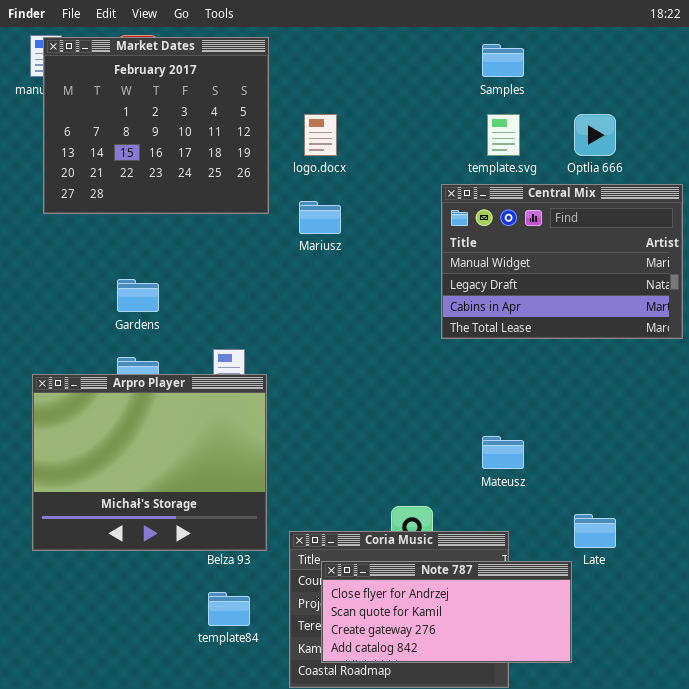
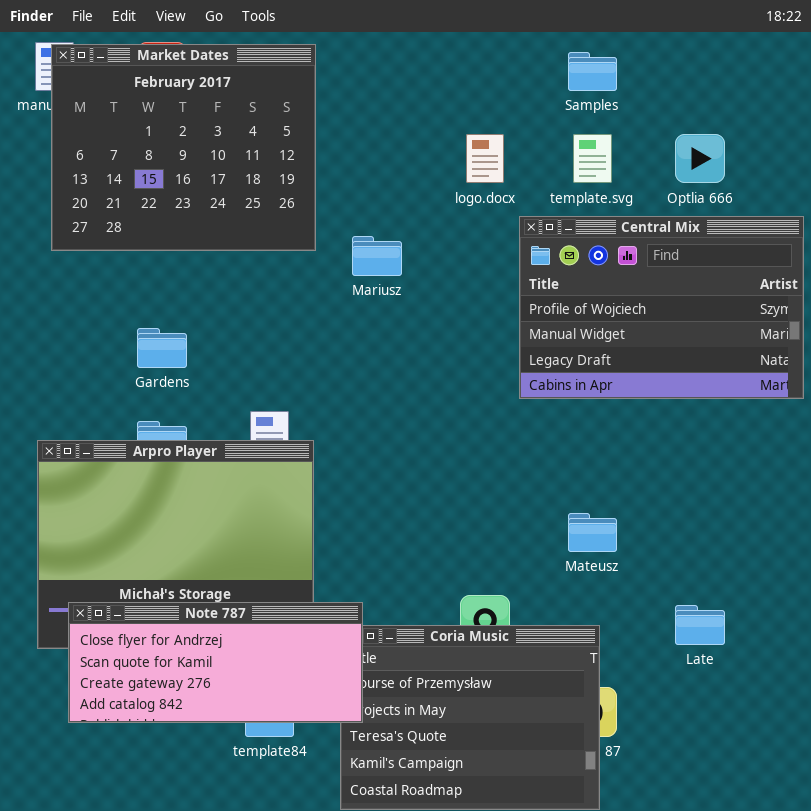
logo.docx: [304,114,337,156] -> [466,134,504,183], moved
Central Mix: [441,184,683,339] -> [519,216,804,399], scrolled up 1 row
Note 787: [321,561,572,663] -> [68,602,363,723], moved

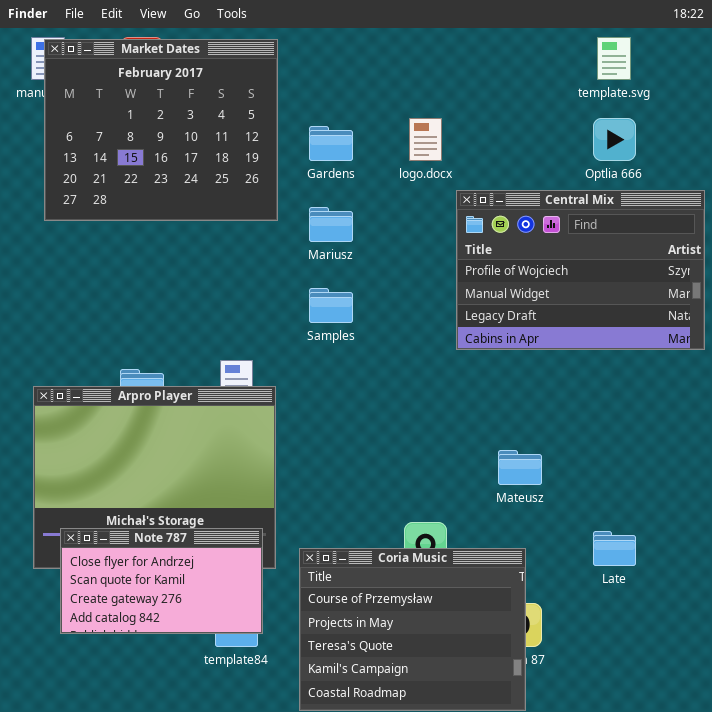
Samples: [568,52,617,91] -> [309,288,353,323], moved
template.svg: [573,134,612,183] -> [597,37,631,80], moved
Gardens: [137,328,187,368] -> [309,126,353,161], moved
Note 787: [68,602,363,723] -> [60,528,263,634], resized

